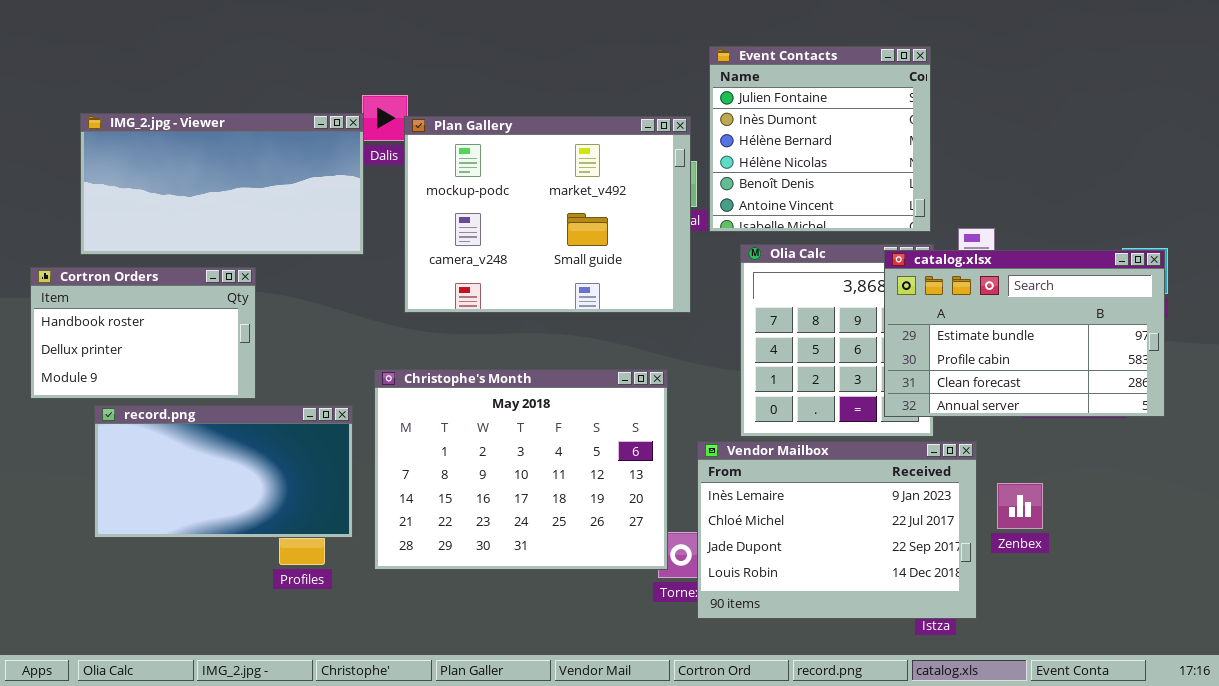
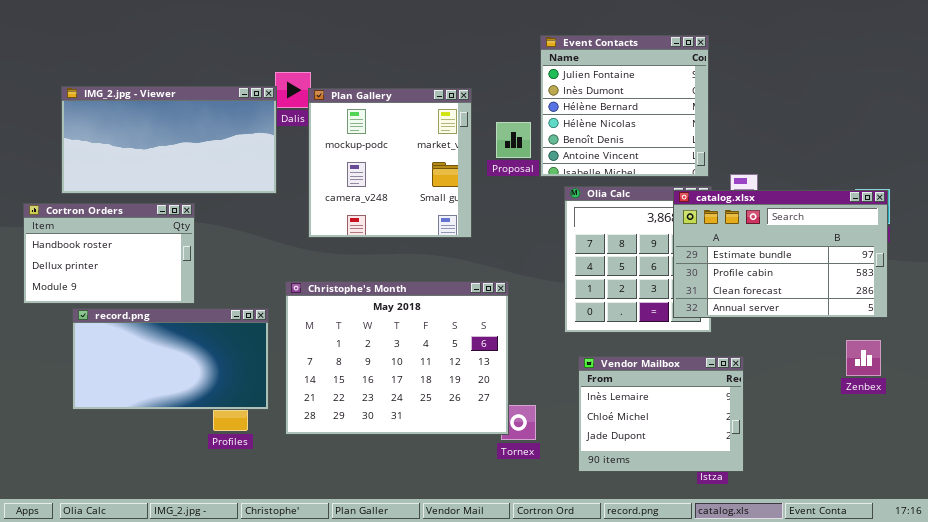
Plan Gallery: [404,116,691,313] -> [308,88,472,238], resized
Vendor Mailbox: [697,441,977,619] -> [578,356,744,472], resized
Zenbex: [997,483,1043,529] -> [846,340,881,376], moved

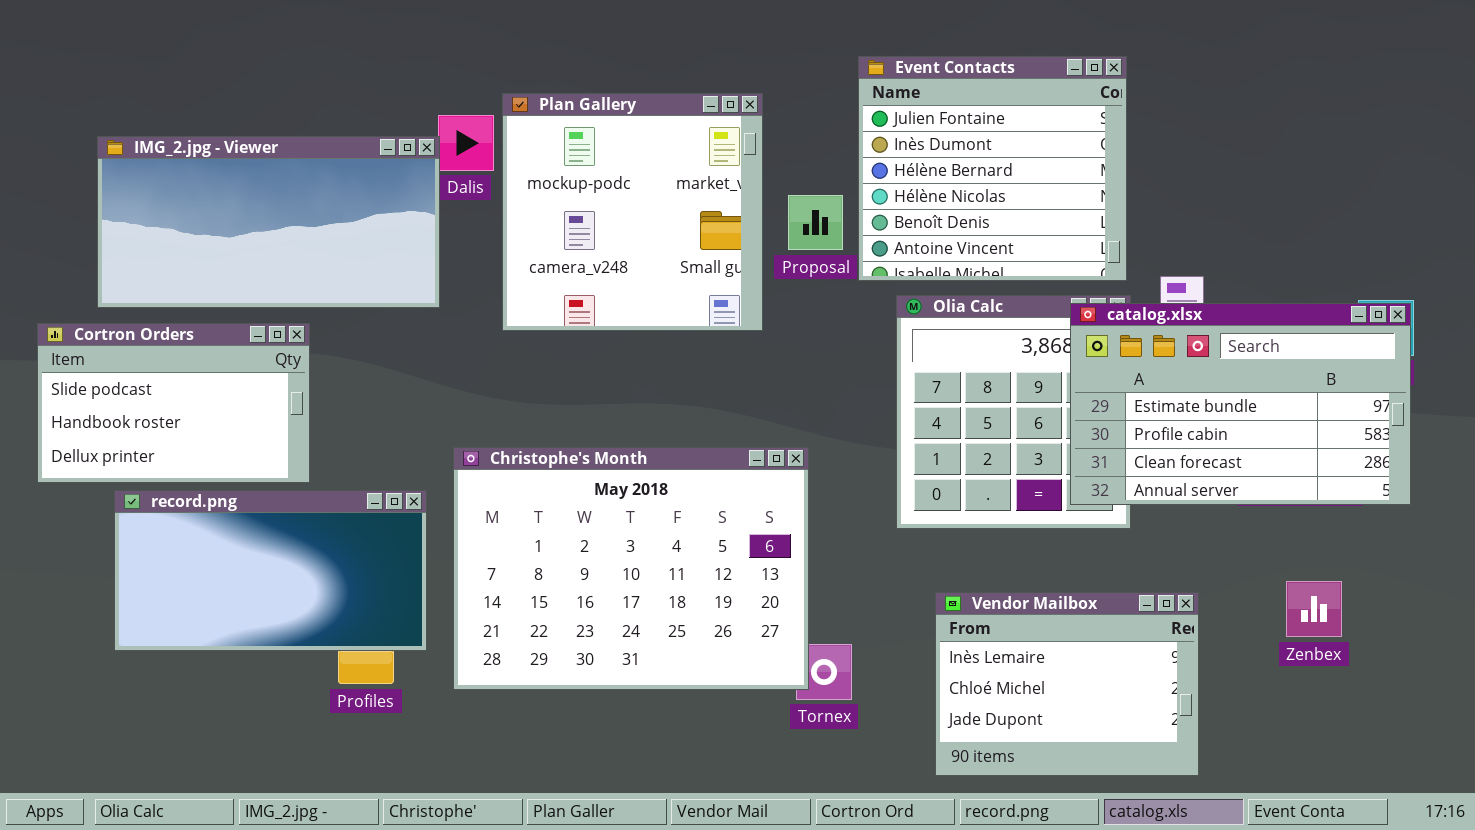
Plan Gallery: [308,88,472,238] -> [502,93,763,331], moved
Cortron Orders: [23,203,195,304] -> [37,323,310,483], scrolled up 1 row
Zenbex: [846,340,881,376] -> [1286,581,1342,637], moved
Vendor Mailbox: [578,356,744,472] -> [935,592,1199,776], moved

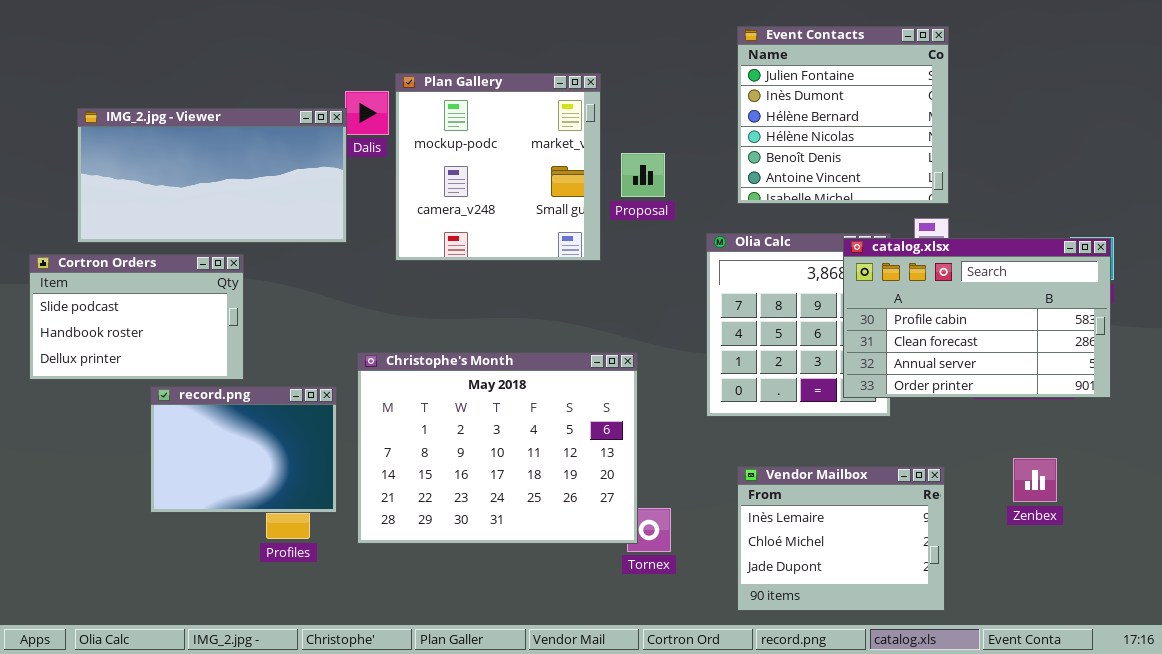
Event Contacts: [858,56,1127,281] -> [737,26,949,204], moved
catalog.xlsx: [1070,303,1411,505] -> [843,238,1111,398], scrolled down 1 row
record.png: [114,490,427,651] -> [150,386,337,513], resized

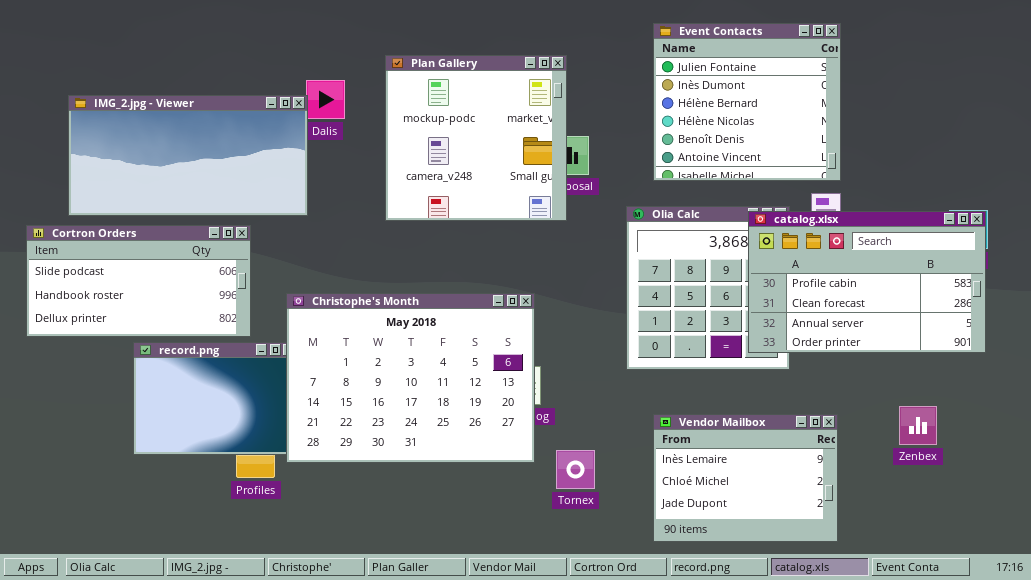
Plan Gallery: [395,73,601,261] -> [385,55,567,221], moved
Cortron Orders: [29,254,244,380] -> [26,225,251,337], resized
Christophe's Month: [357,352,638,544] -> [286,293,535,463], moved

